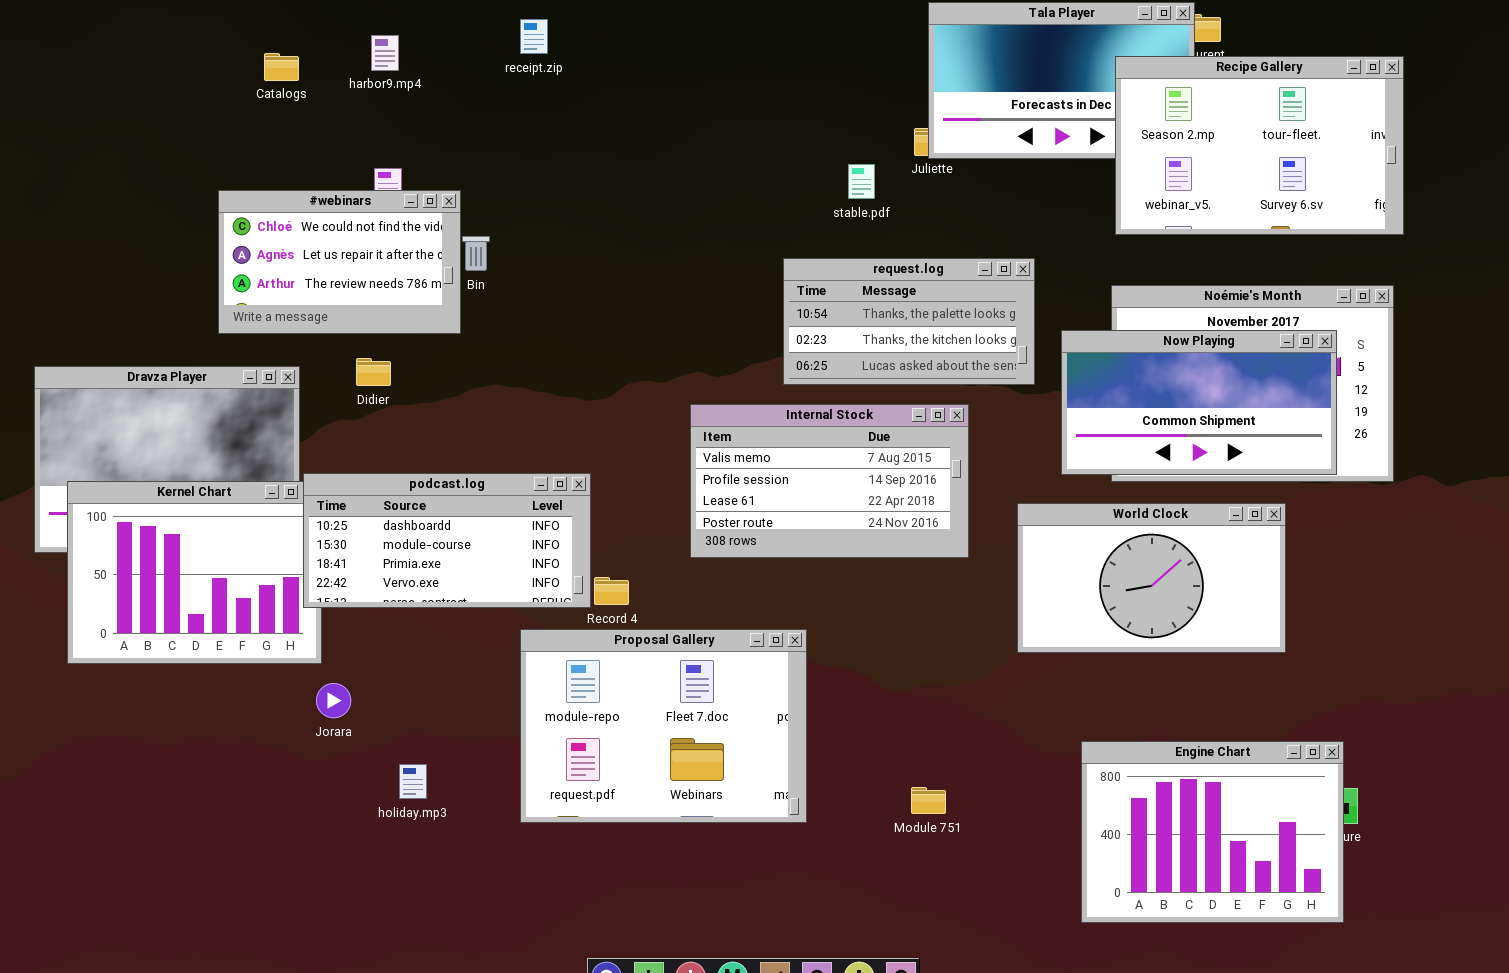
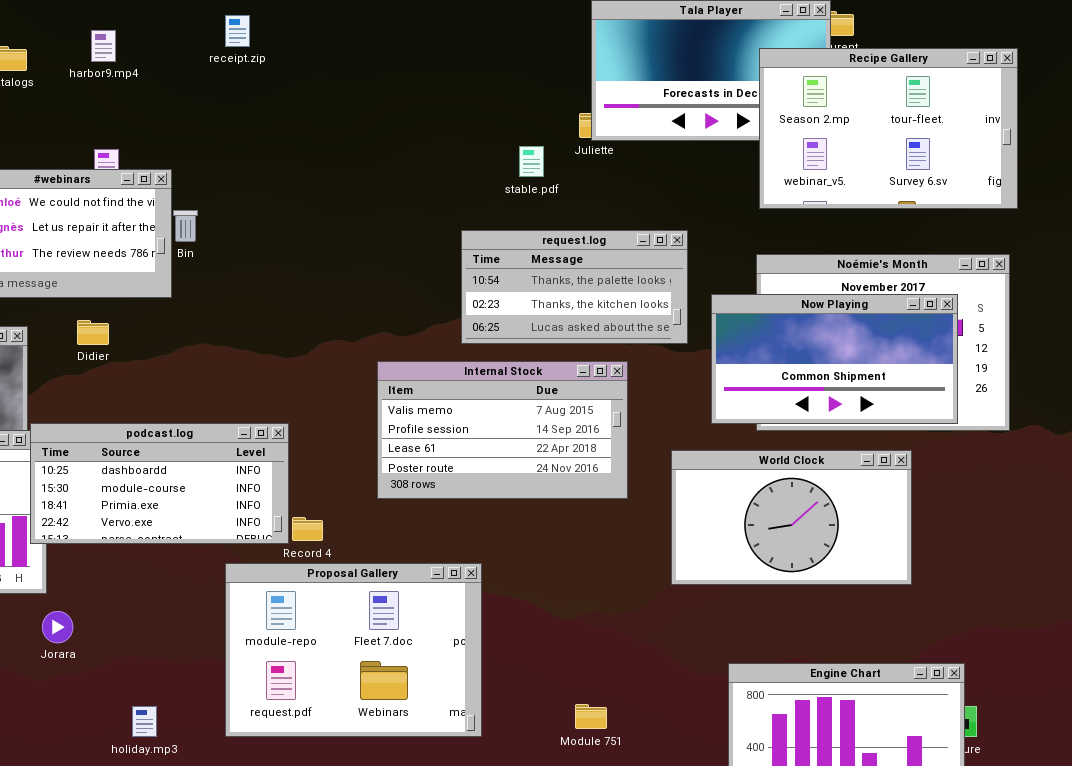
holiday.mp3: [399,764,427,799] -> [132,706,157,737], moved

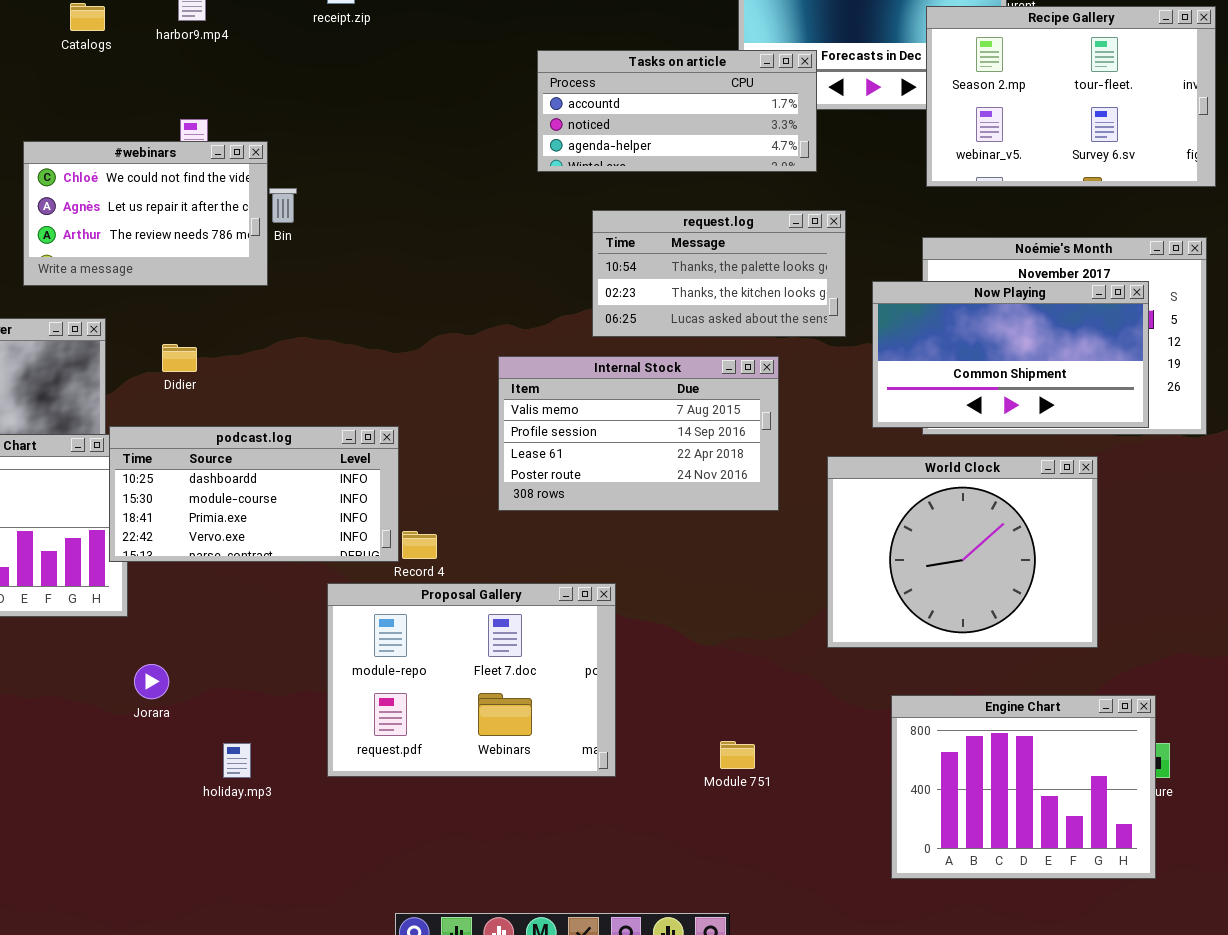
Tasks on article: none -> [537,50,817,172], opened
Didier: [77,320,109,345] -> [162,344,197,372], moved
World Clock: [671,450,912,585] -> [827,456,1098,648], resized
Jorara: [42,611,73,643] -> [134,664,169,699], moved

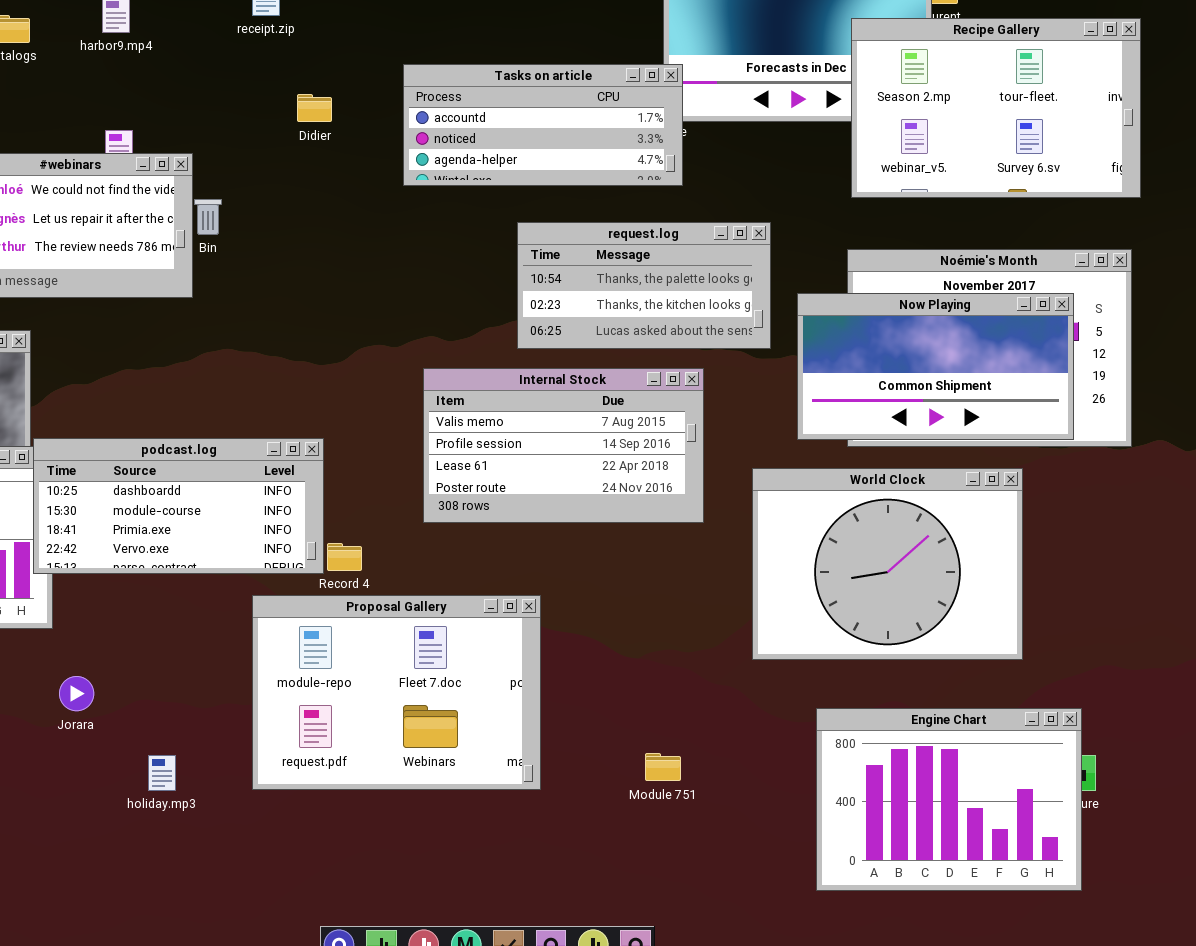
Tasks on article: [537,50,817,172] -> [403,64,683,186], moved
Didier: [162,344,197,372] -> [297,94,332,122], moved

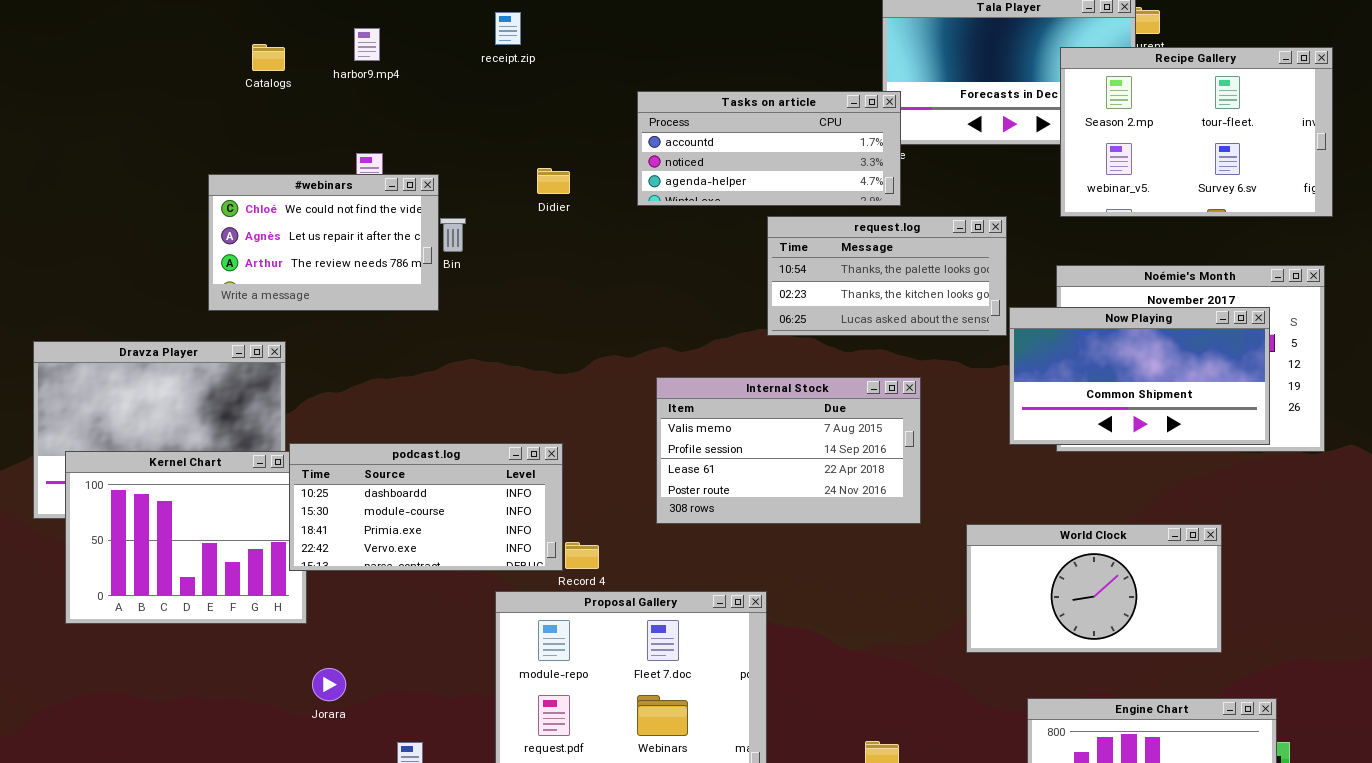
Didier: [297,94,332,122] -> [537,168,570,194], moved
request.log: [517,222,771,349] -> [767,216,1007,336], moved
World Clock: [752,468,1023,660] -> [966,524,1222,653], resized

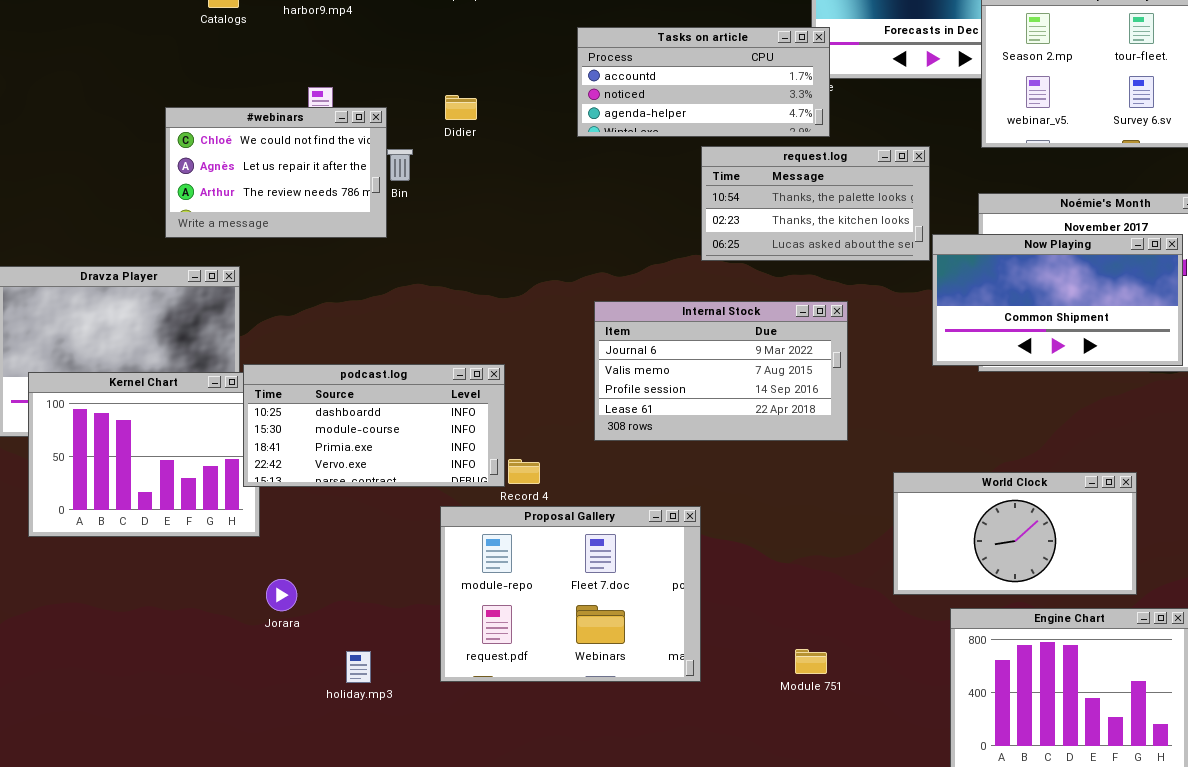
Didier: [537,168,570,194] -> [445,95,477,120], moved
Internal Stock: [656,377,921,524] -> [594,301,848,441], scrolled up 1 row
World Clock: [966,524,1222,653] -> [893,472,1137,595], moved

